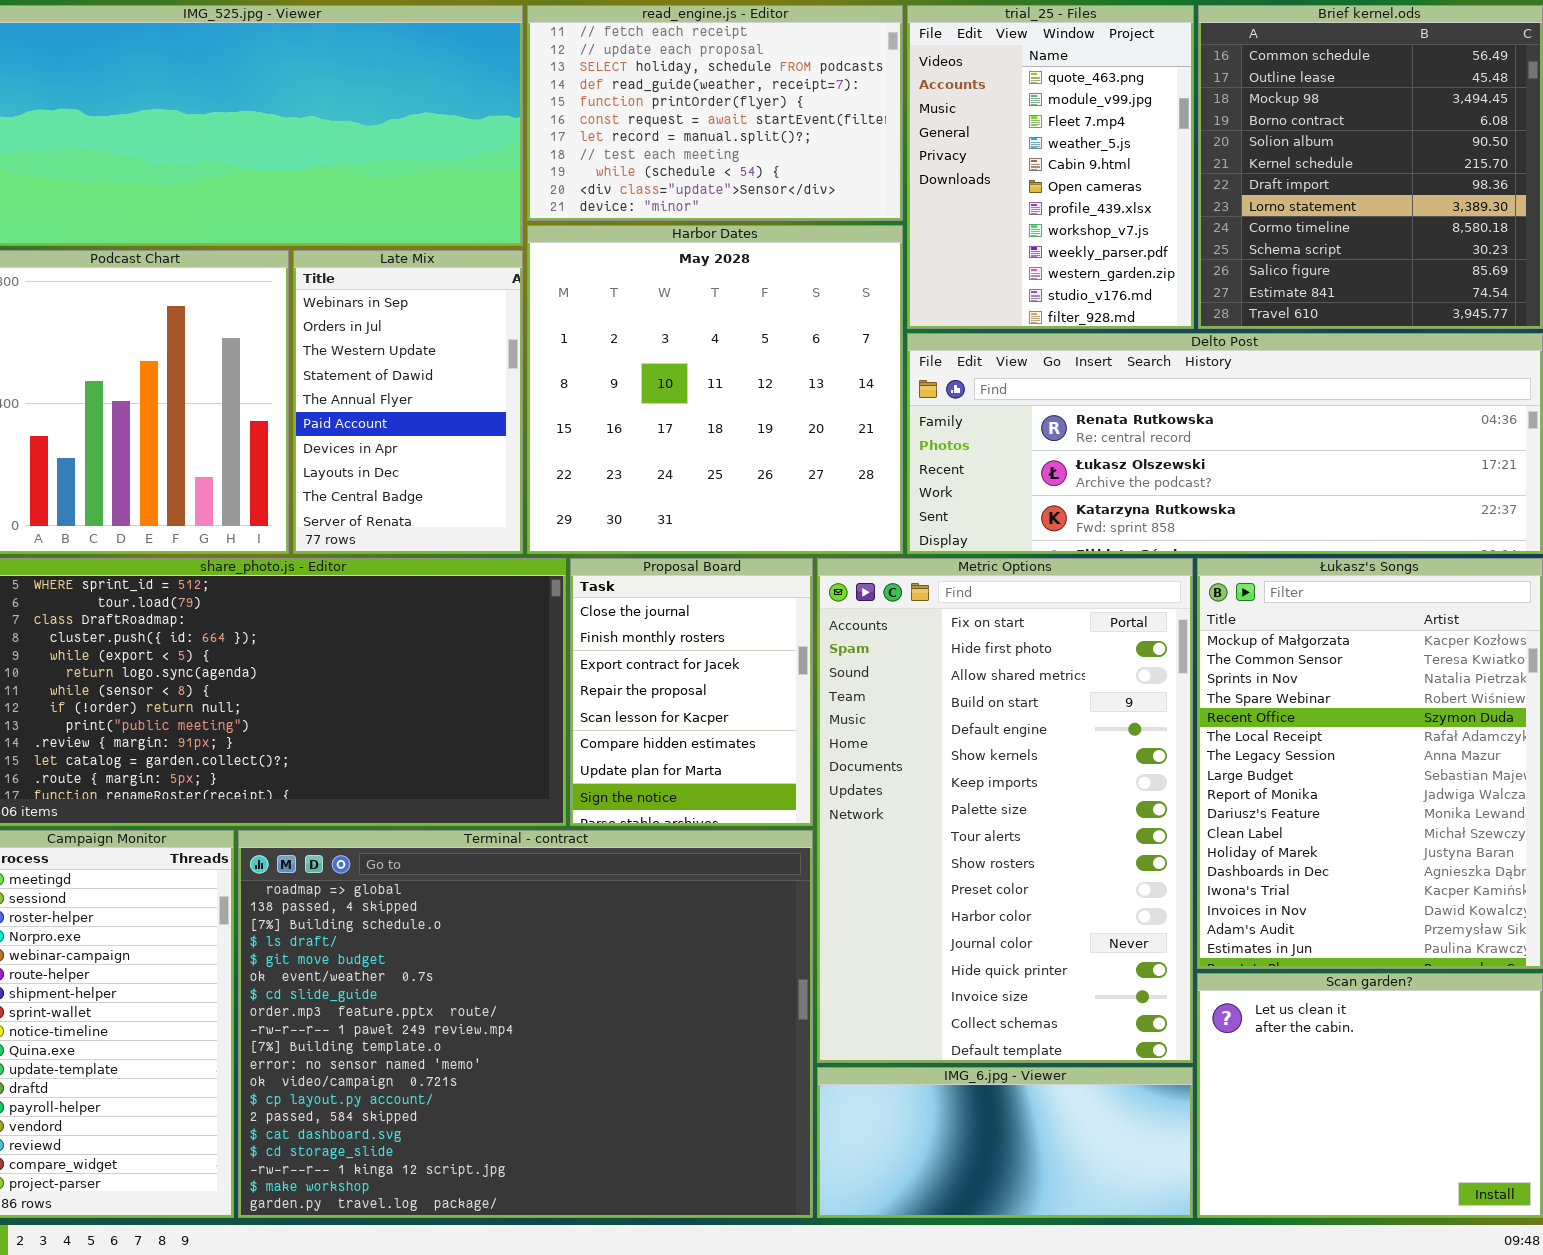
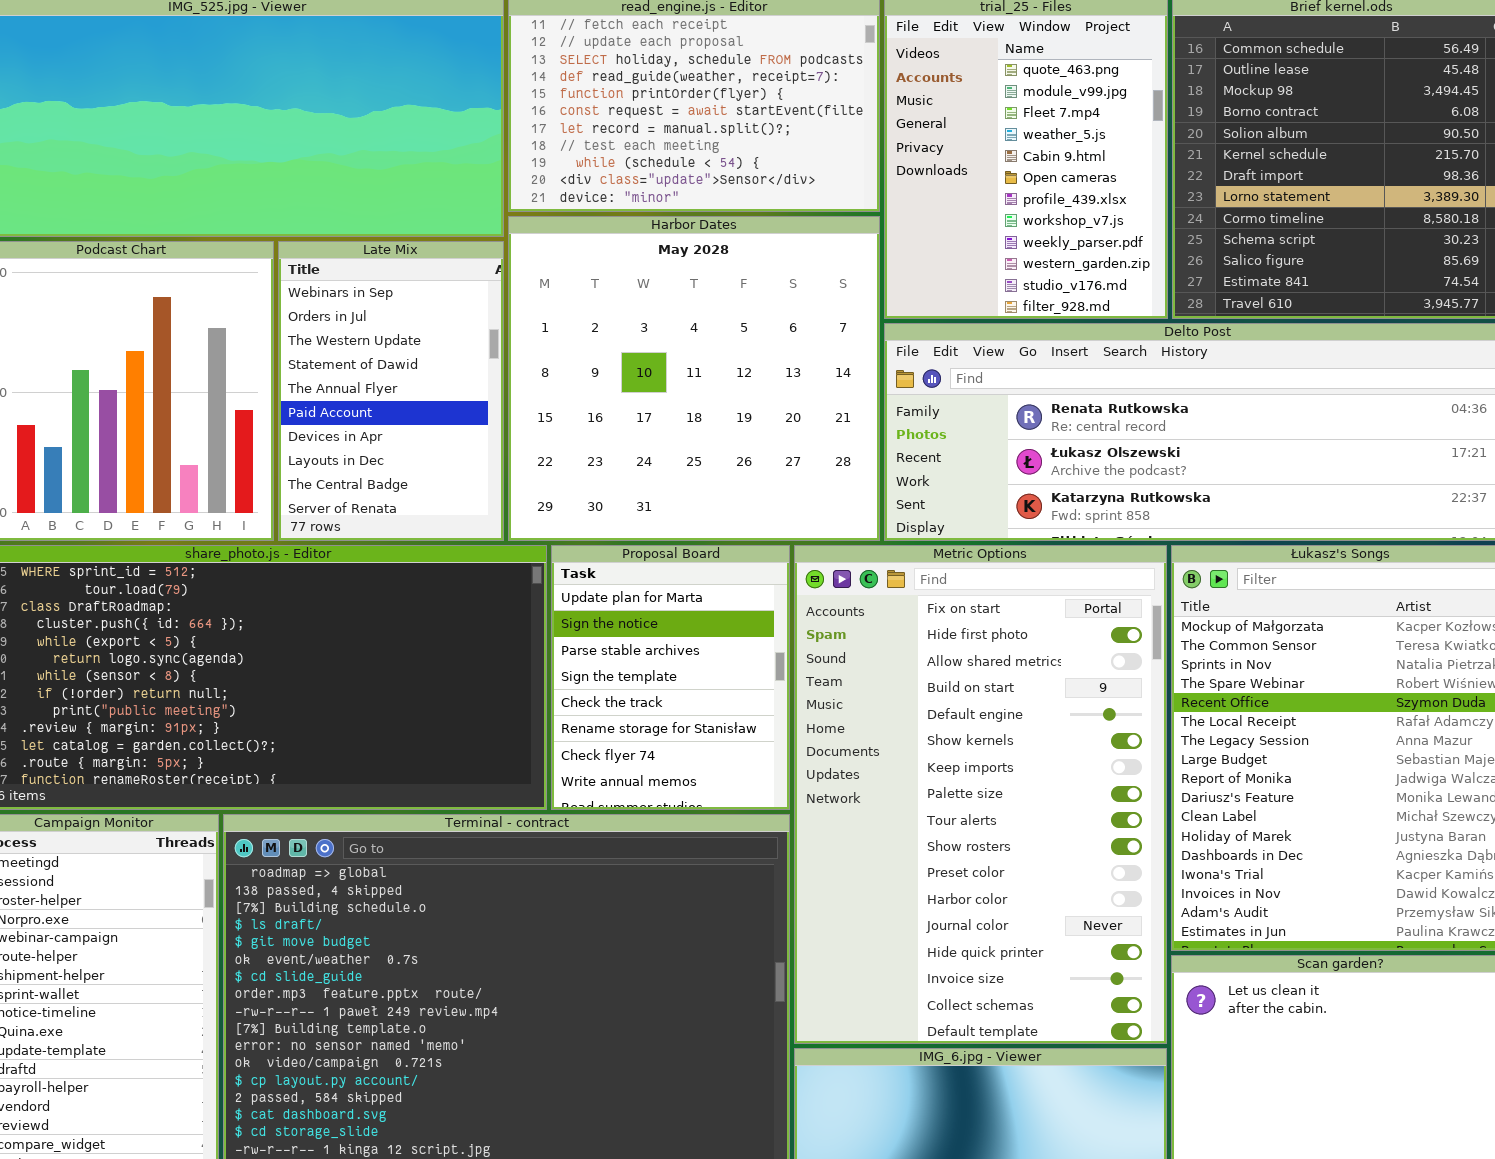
Proposal Board: [570,558,813,826] -> [551,545,790,810], scrolled down 6 rows

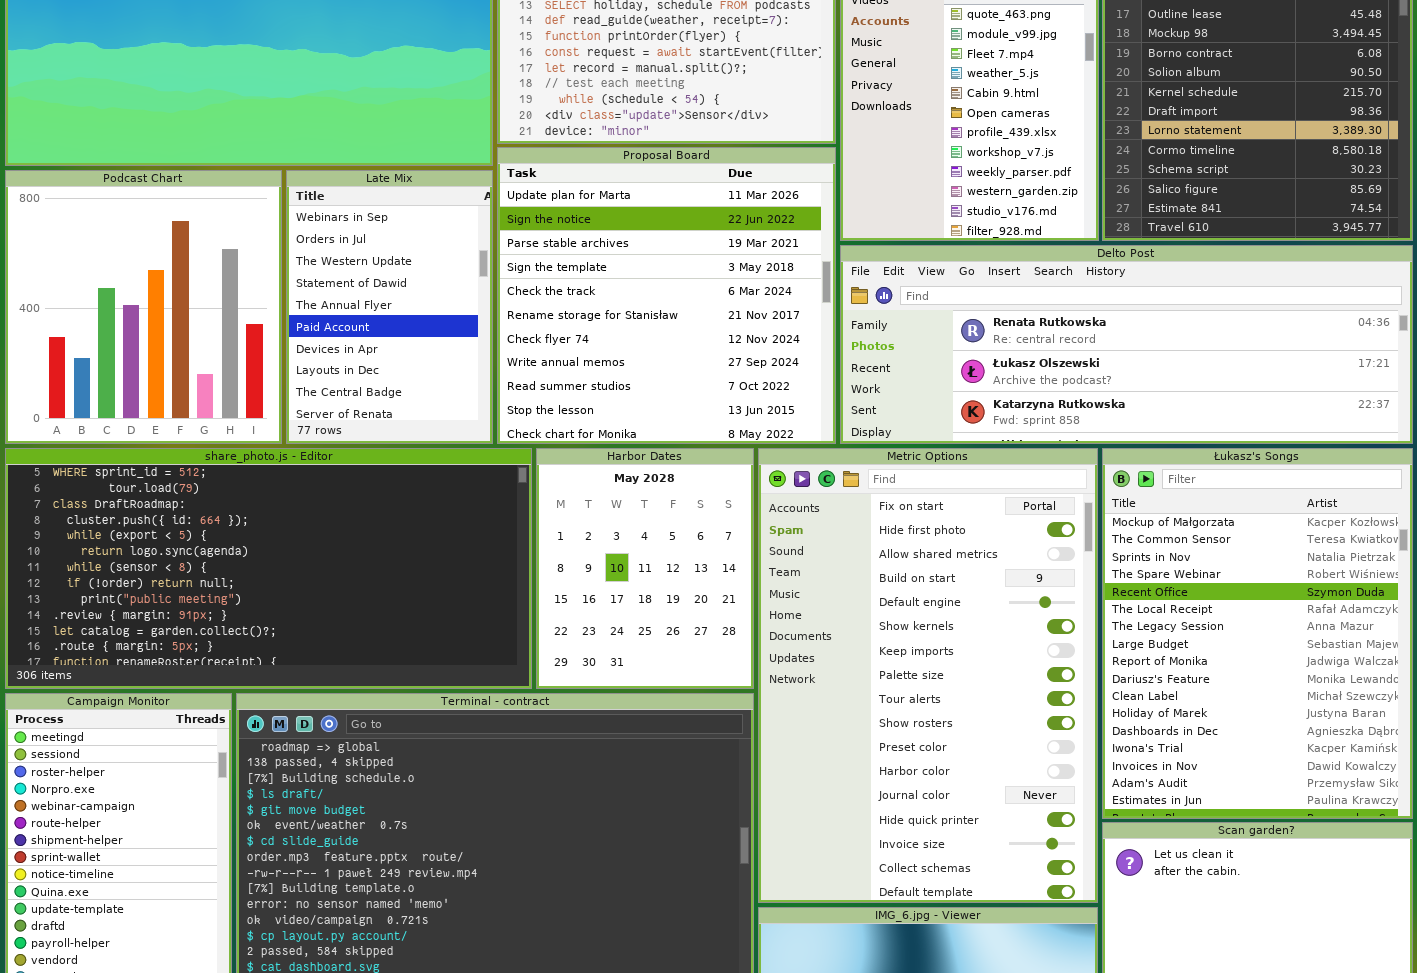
Harbor Dates: [508,216,880,541] -> [536,448,754,689], moved, resized
Proposal Board: [551,545,790,810] -> [497,147,836,444], moved, resized

